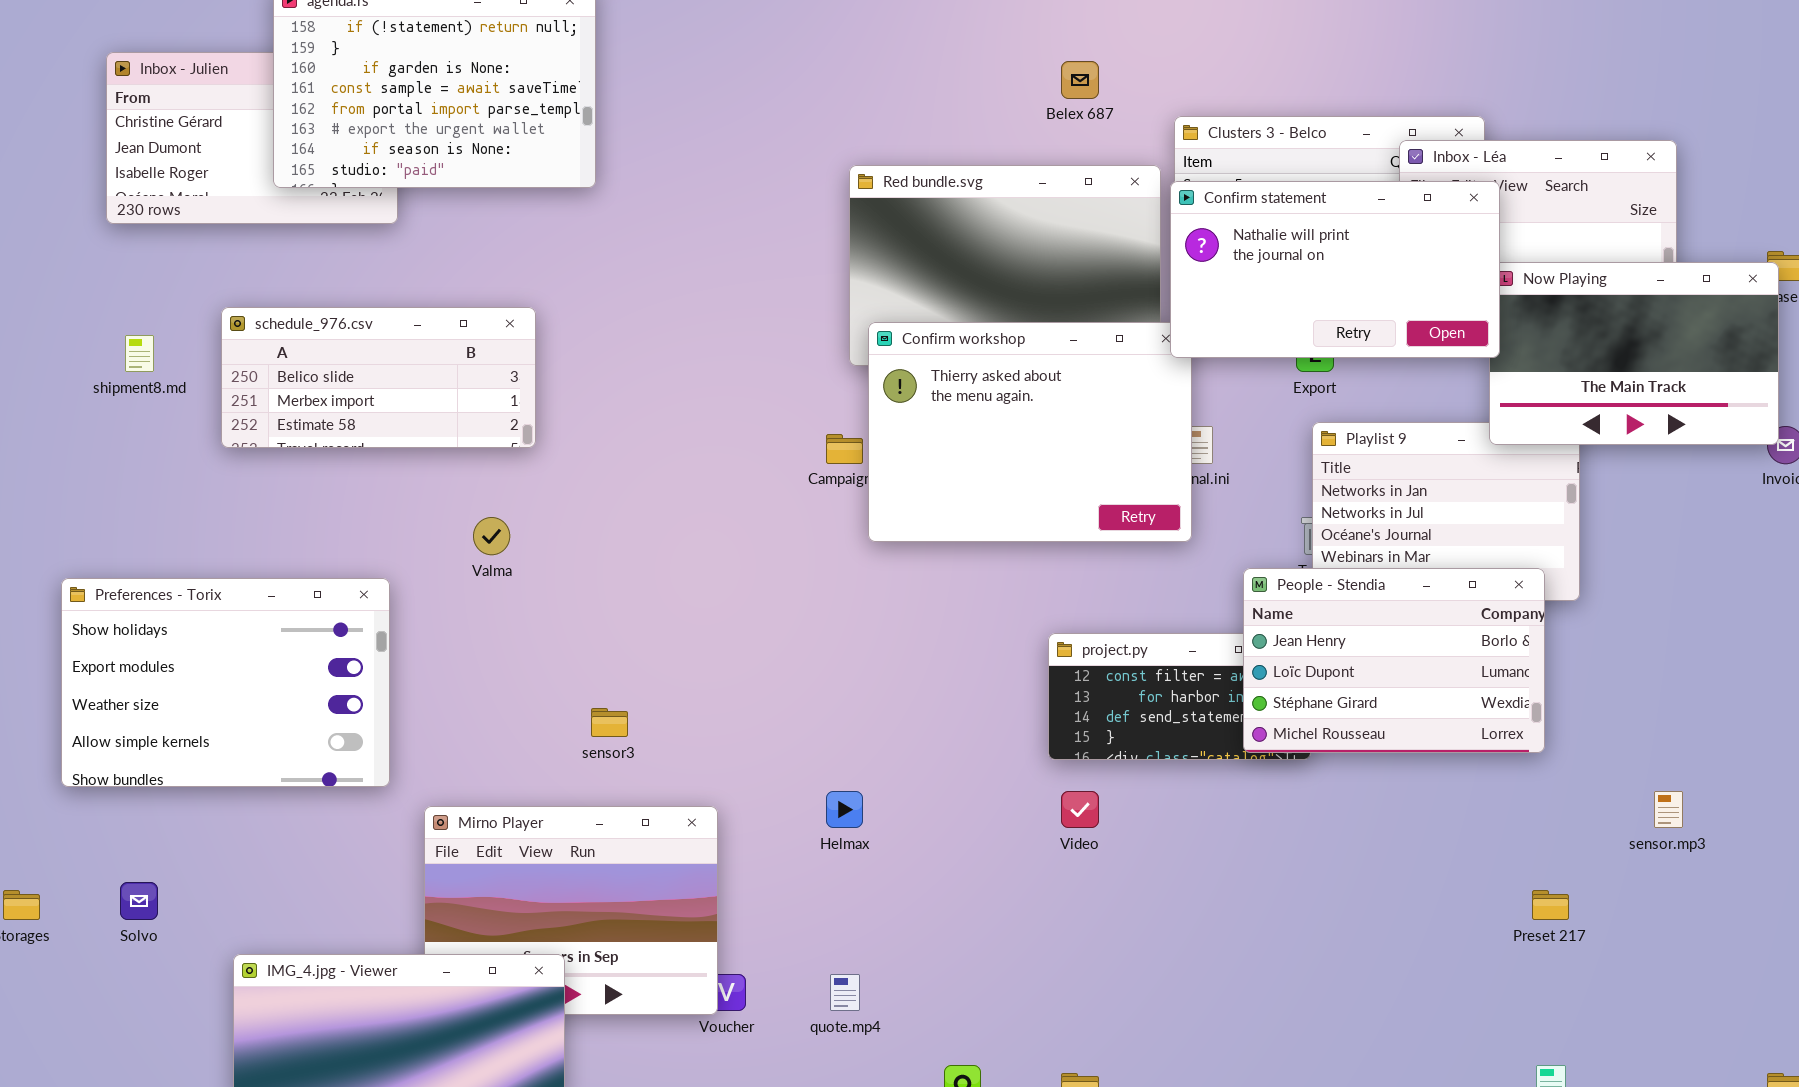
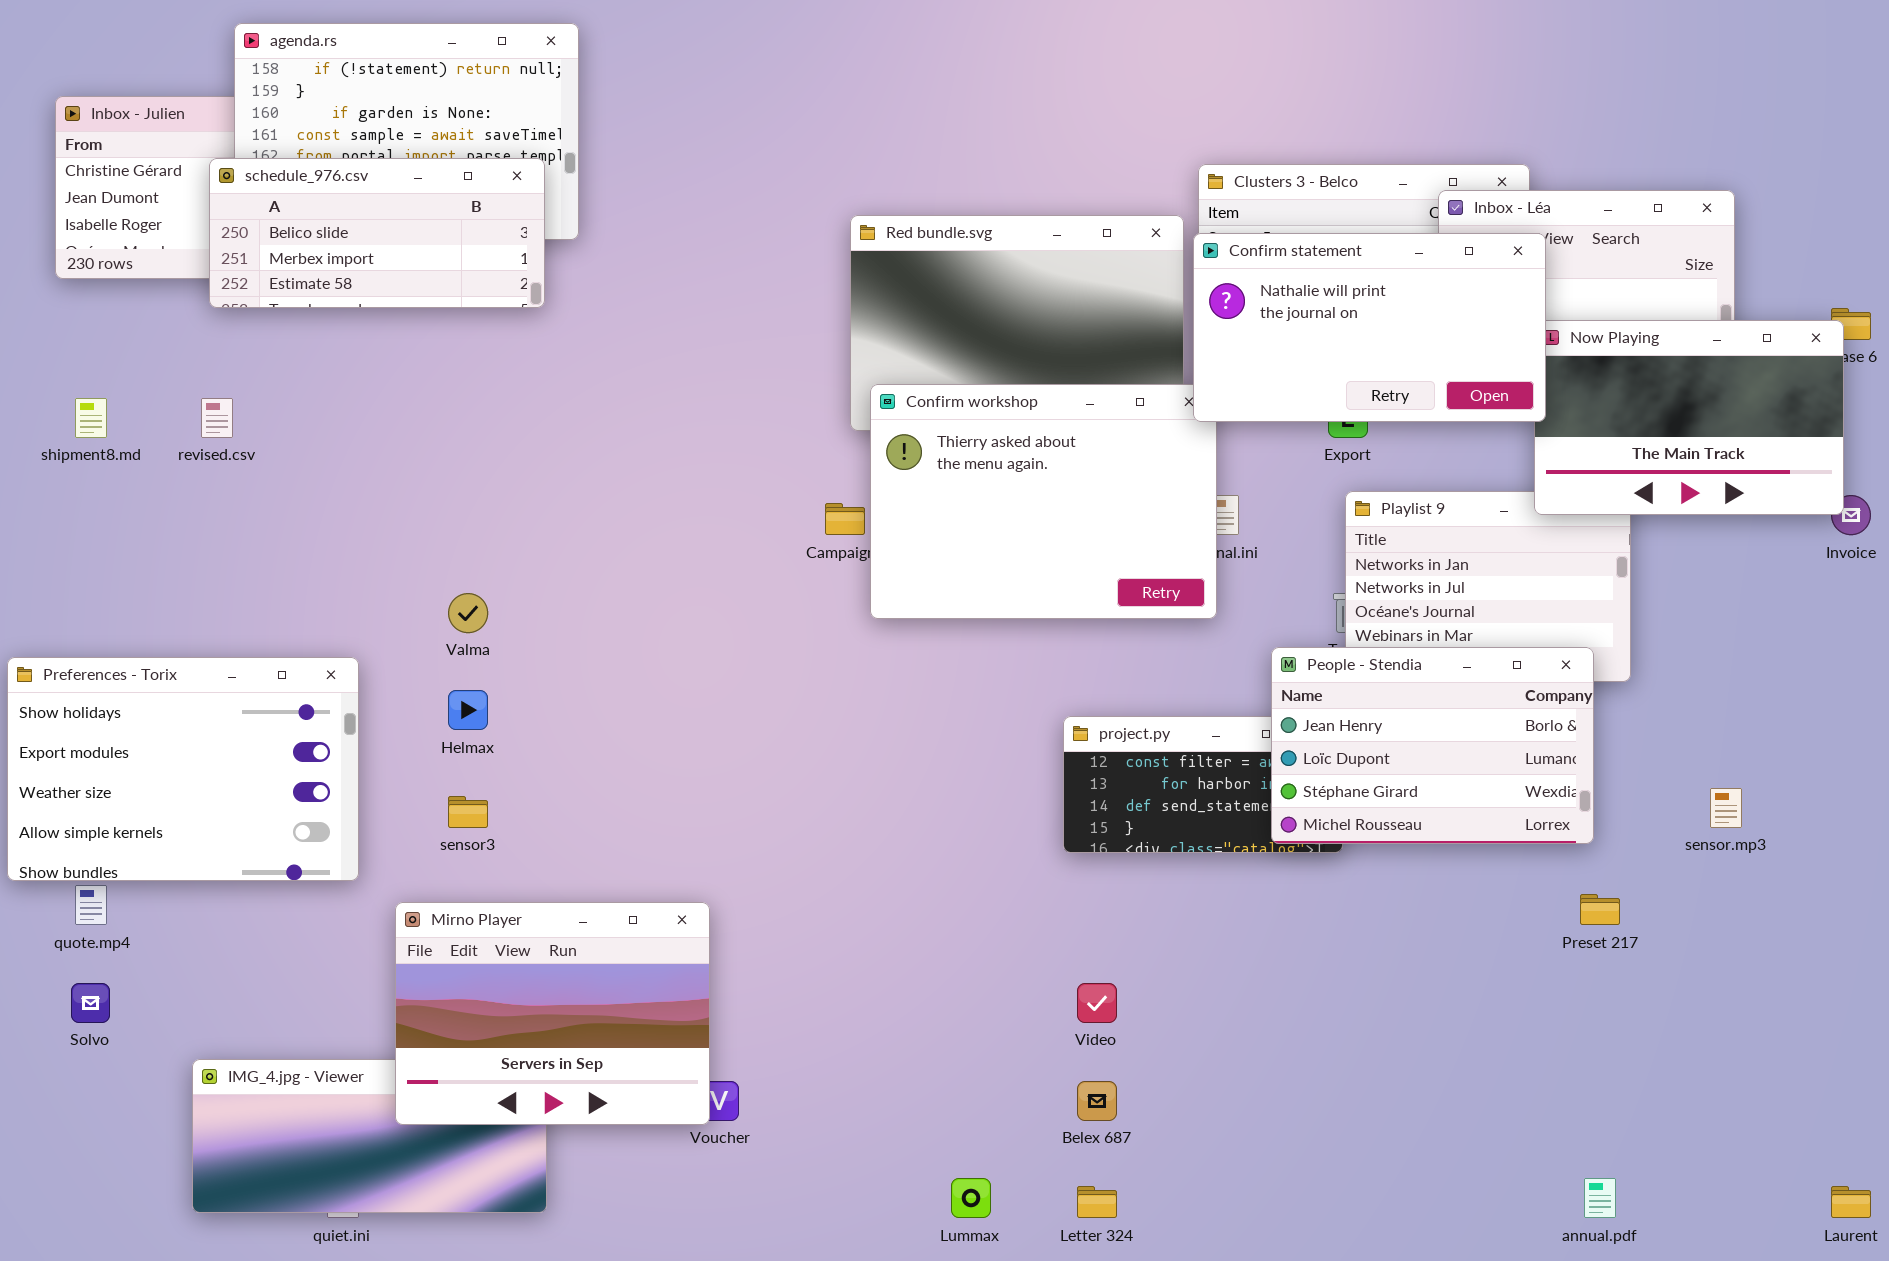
Belex 687: [1061,61,1099,99] -> [1077,1081,1117,1121], moved
schedule_976.csv: [221,307,536,448] -> [209,158,545,308], moved
sensor3: [591,708,628,737] -> [448,796,488,828], moved
Helmax: [826,791,863,828] -> [448,690,488,730], moved
Video: [1061,791,1099,828] -> [1077,983,1117,1023], moved
sensor.mp3: [1654,791,1683,828] -> [1710,788,1742,828], moved
Mirno Player: [424,806,718,1015] -> [395,902,710,1125], raised
Preset 217: [1532,890,1569,920] -> [1580,894,1620,925], moved
quote.mp4: [830,974,860,1011] -> [75,885,107,925], moved

